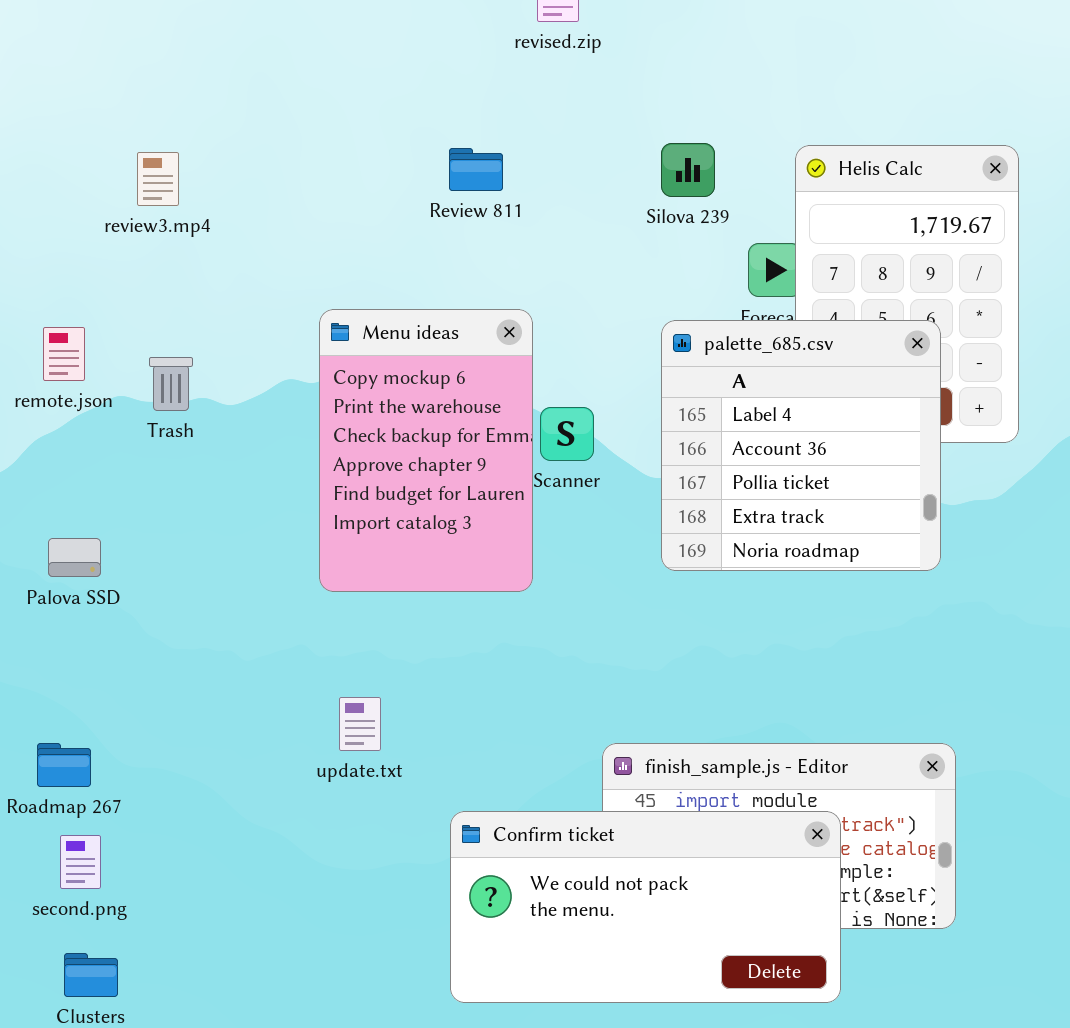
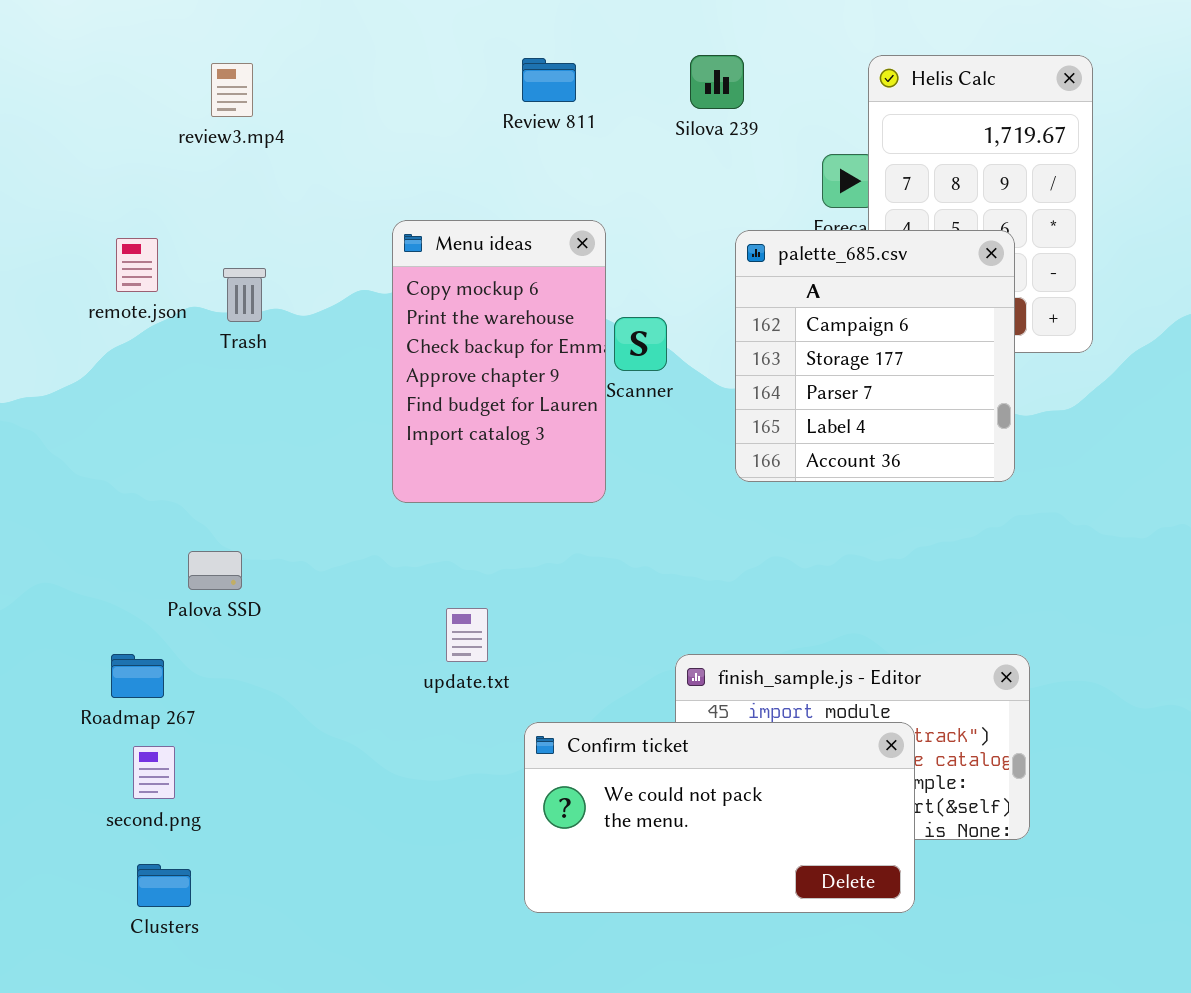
Silova 239: [661,143,715,197] -> [690,55,744,109], moved
palette_685.csv: [661,320,941,571] -> [735,230,1015,482], scrolled up 3 rows
Palova SSD: [48,538,101,577] -> [188,551,242,590], moved
update.txt: [339,697,381,751] -> [446,608,488,662], moved

